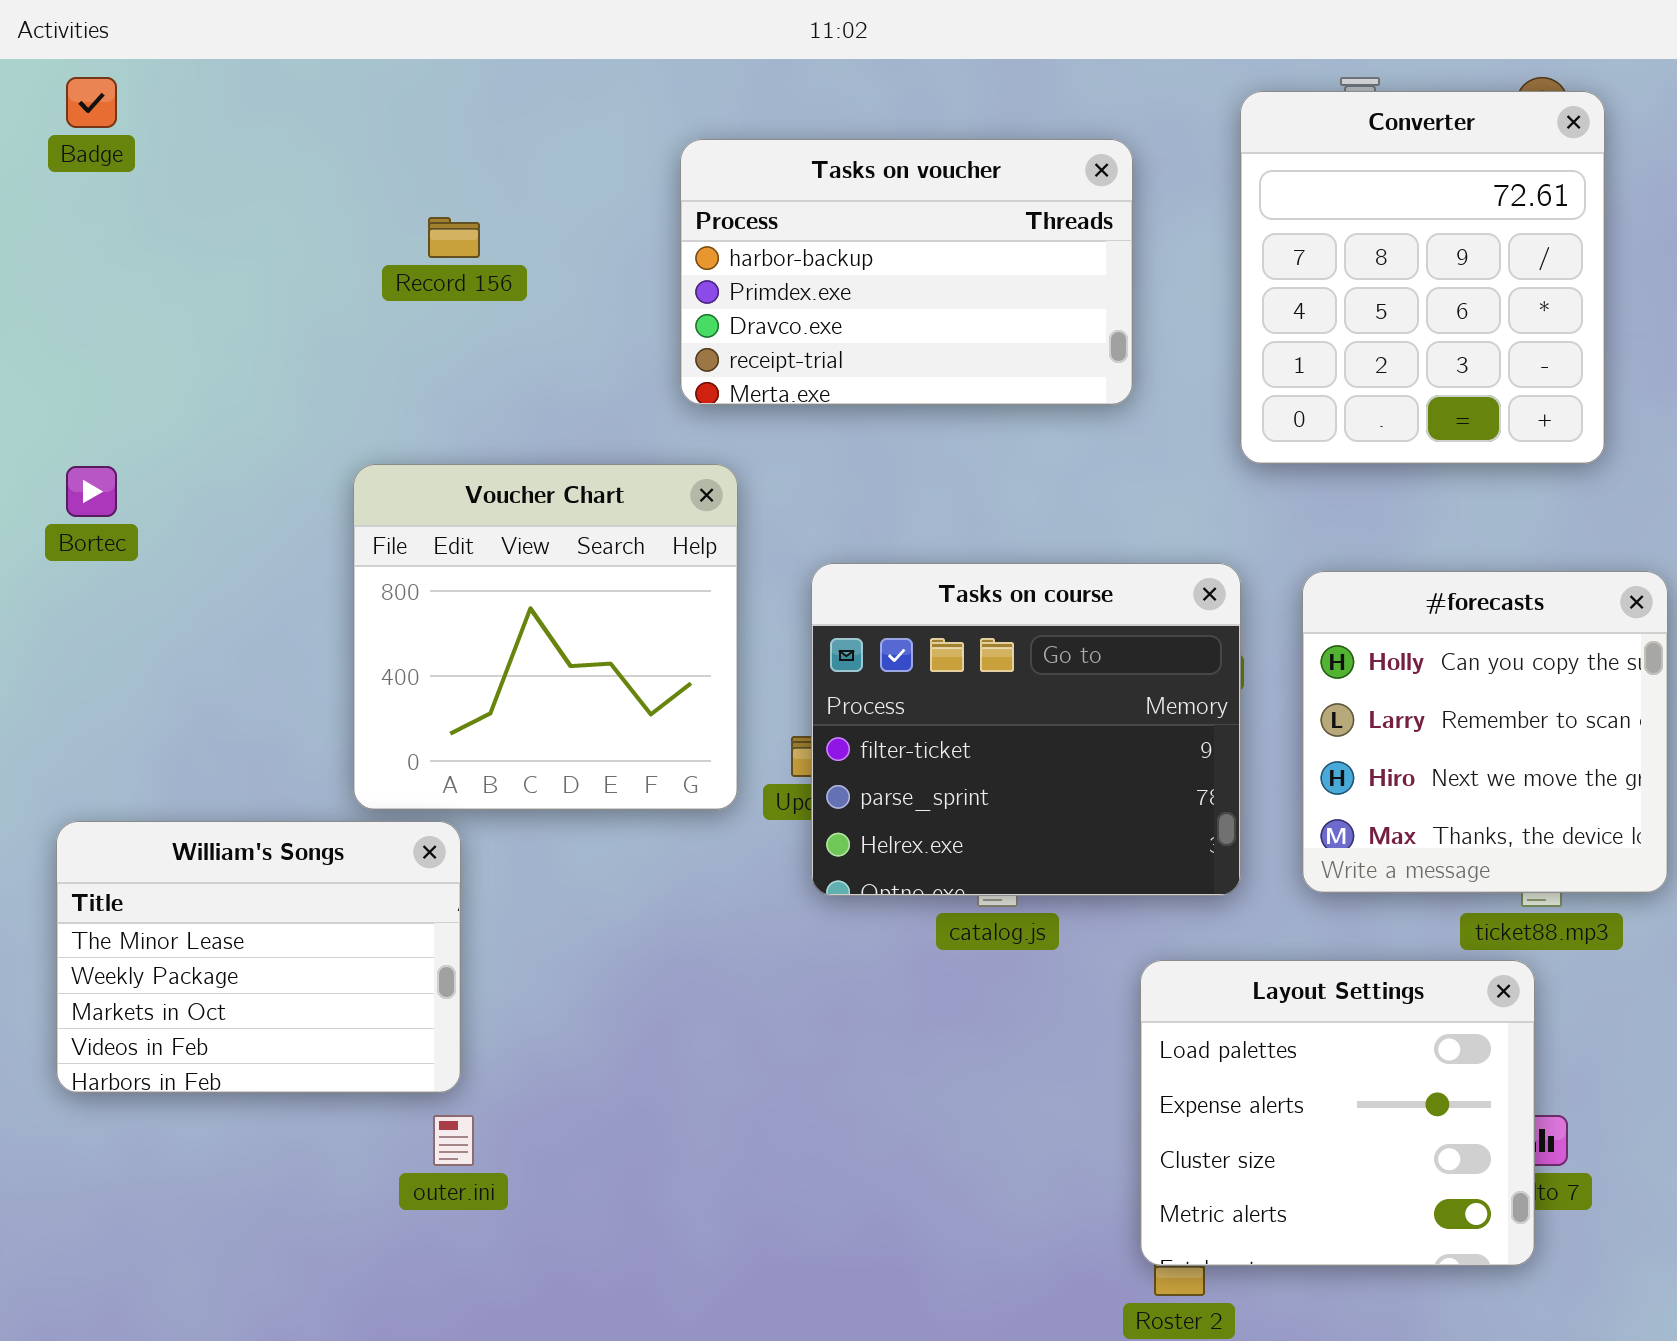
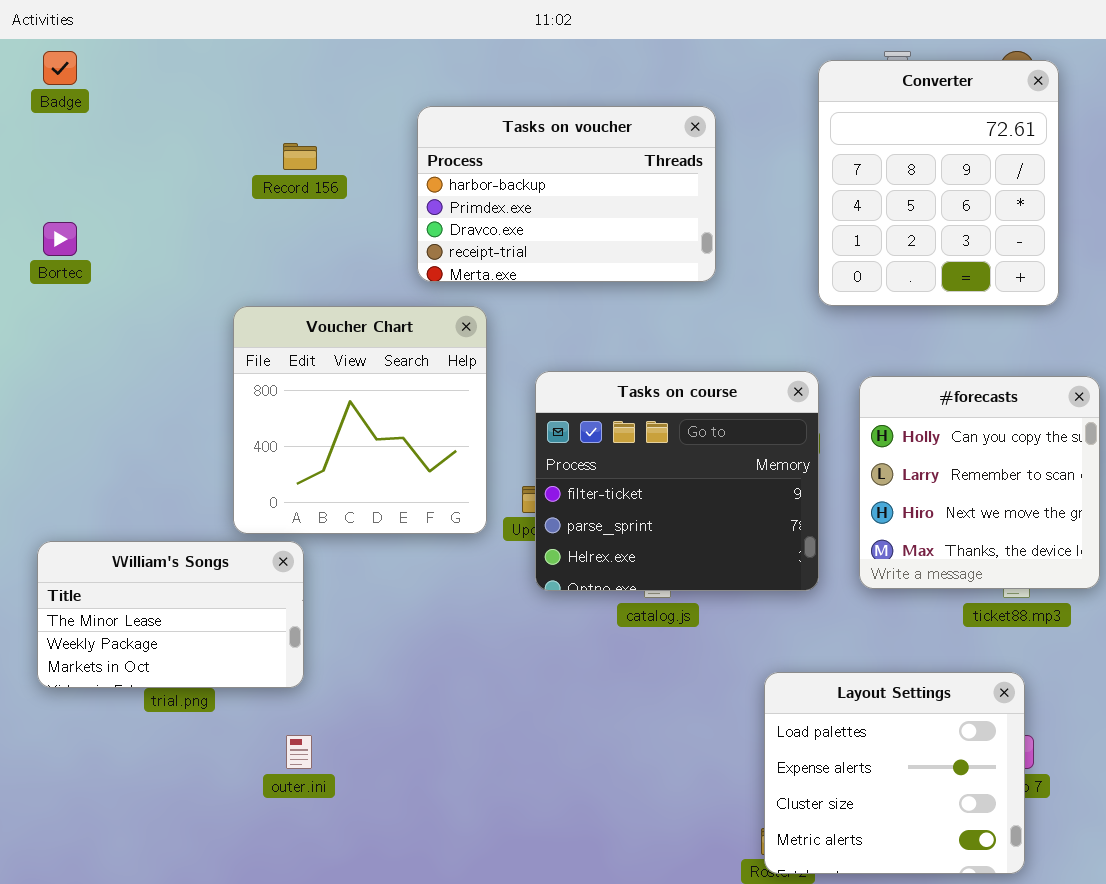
Tasks on voucher: [680,139,1133,405] -> [417,106,716,282], moved
Bortec: [66,466,117,517] -> [43,222,77,256], moved
William's Songs: [56,821,461,1093] -> [37,541,304,688], resized
Layout Settings: [1140,960,1535,1266] -> [764,672,1025,874], moved

